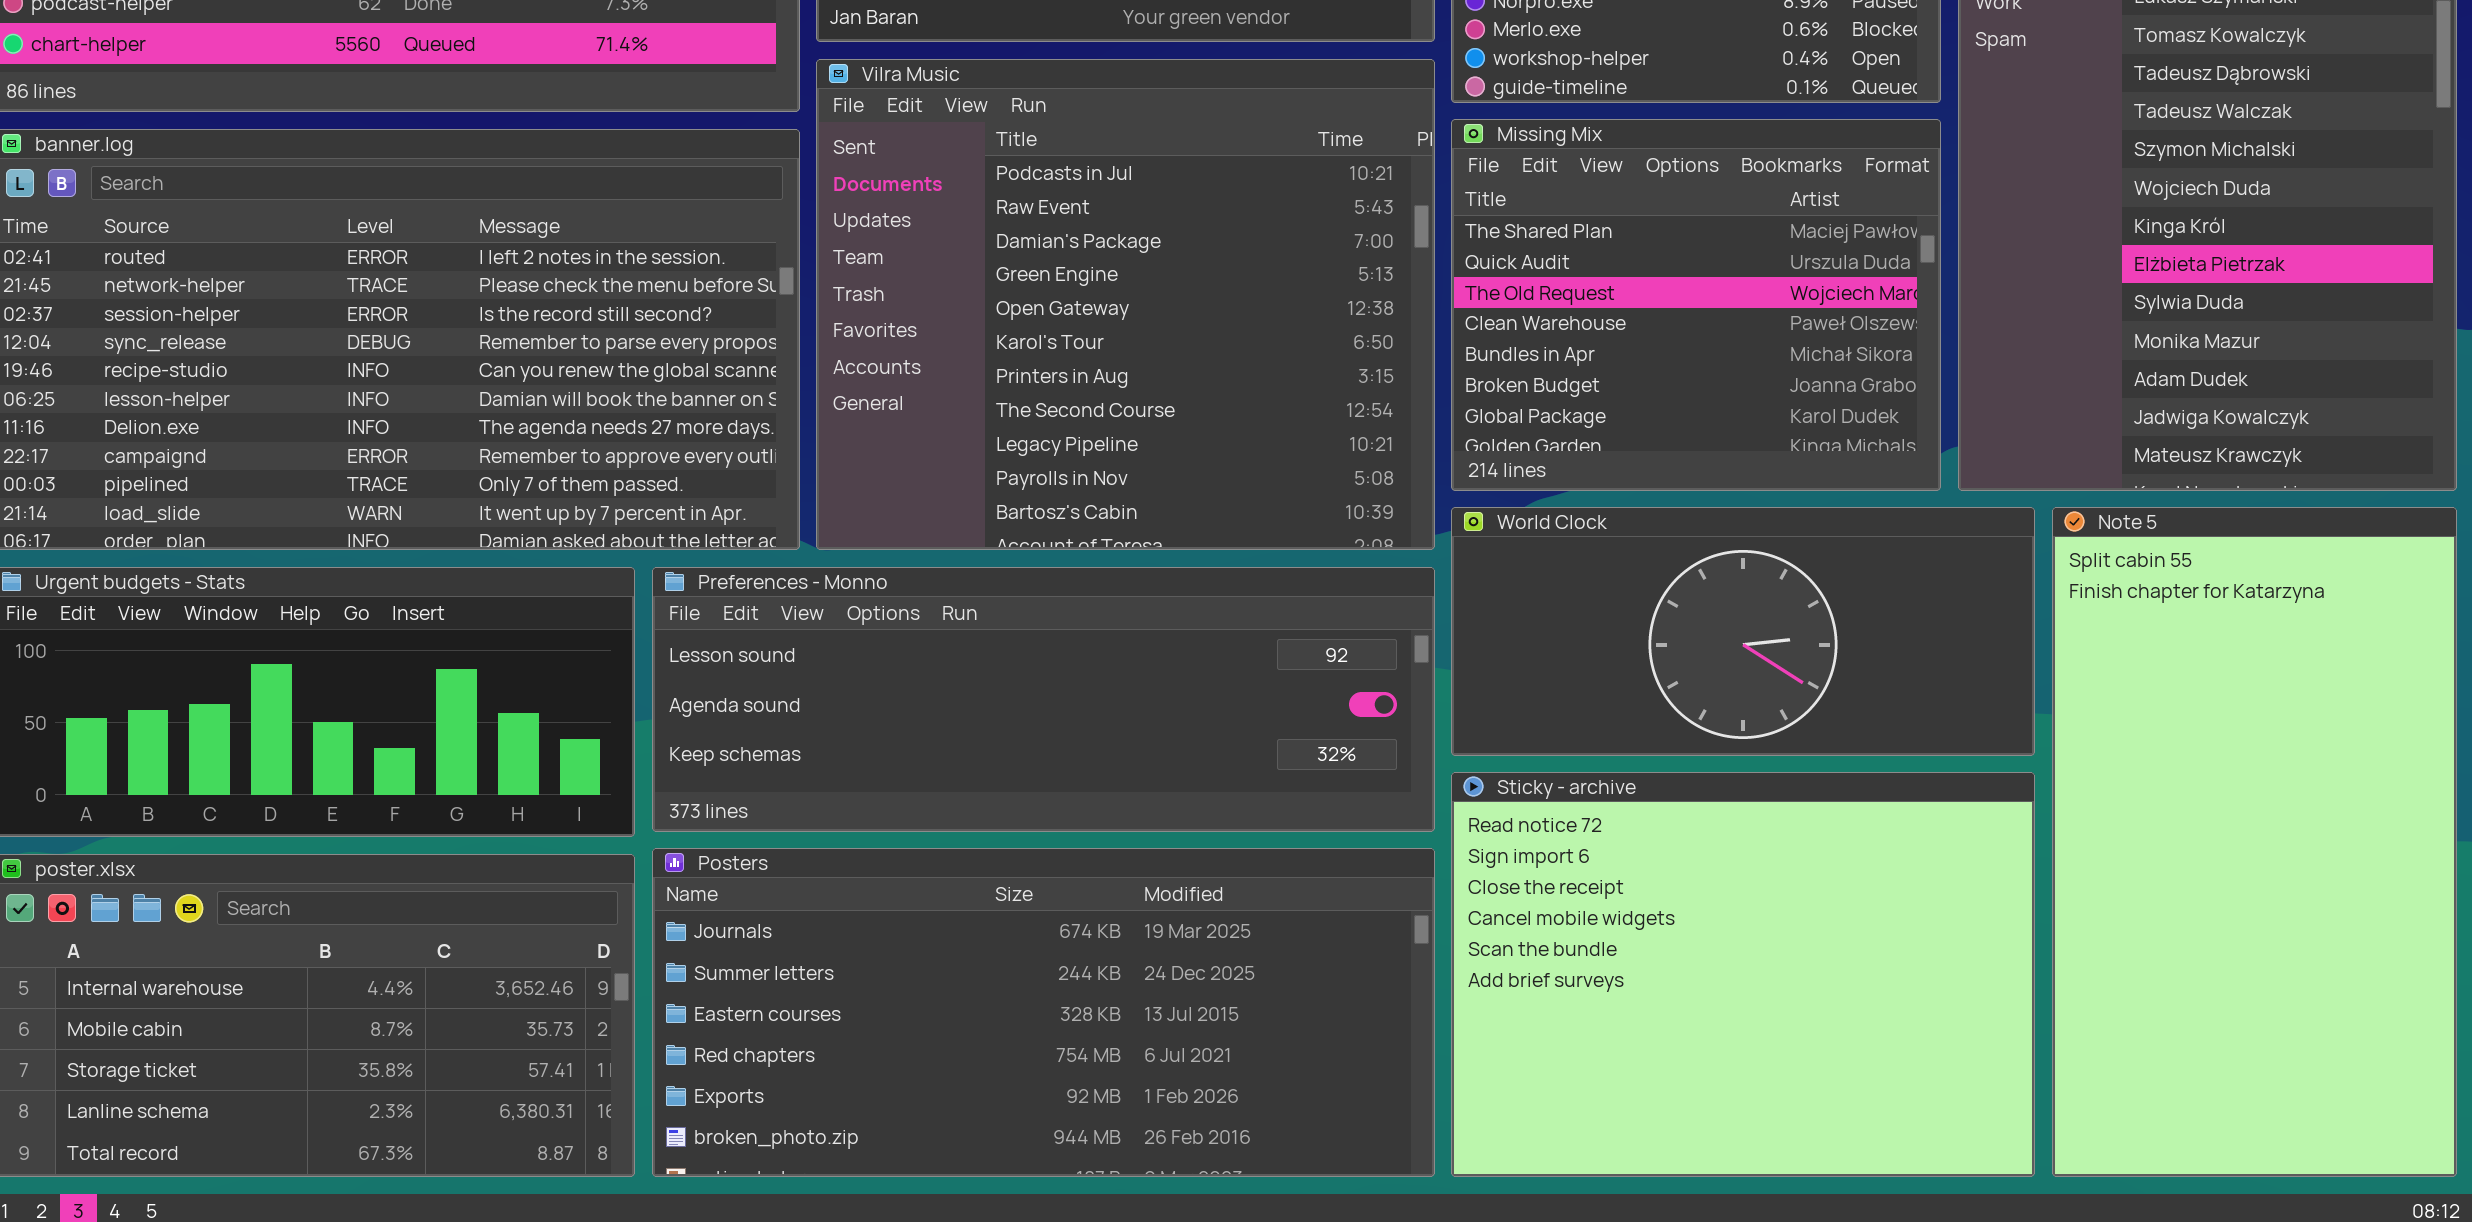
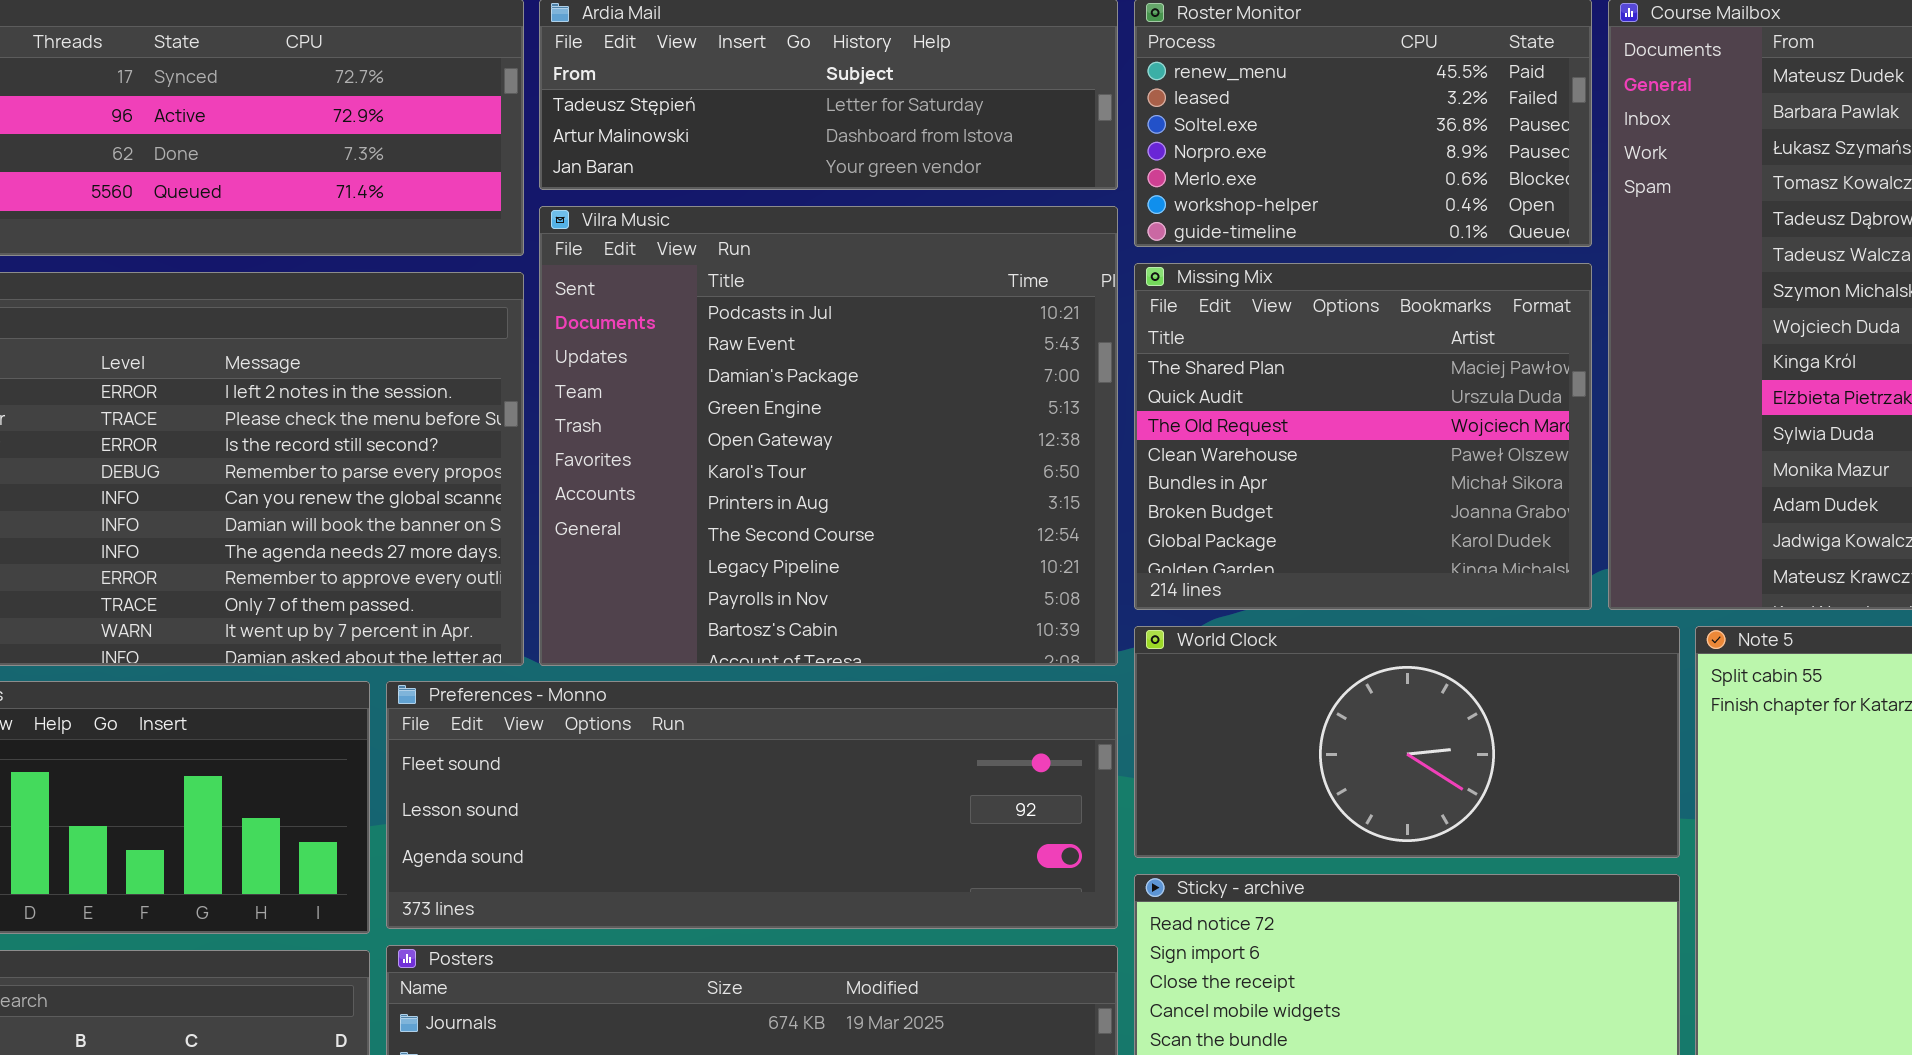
Preferences - Monno: [652,567,1435,832] -> [386,681,1118,929], scrolled up 1 row

